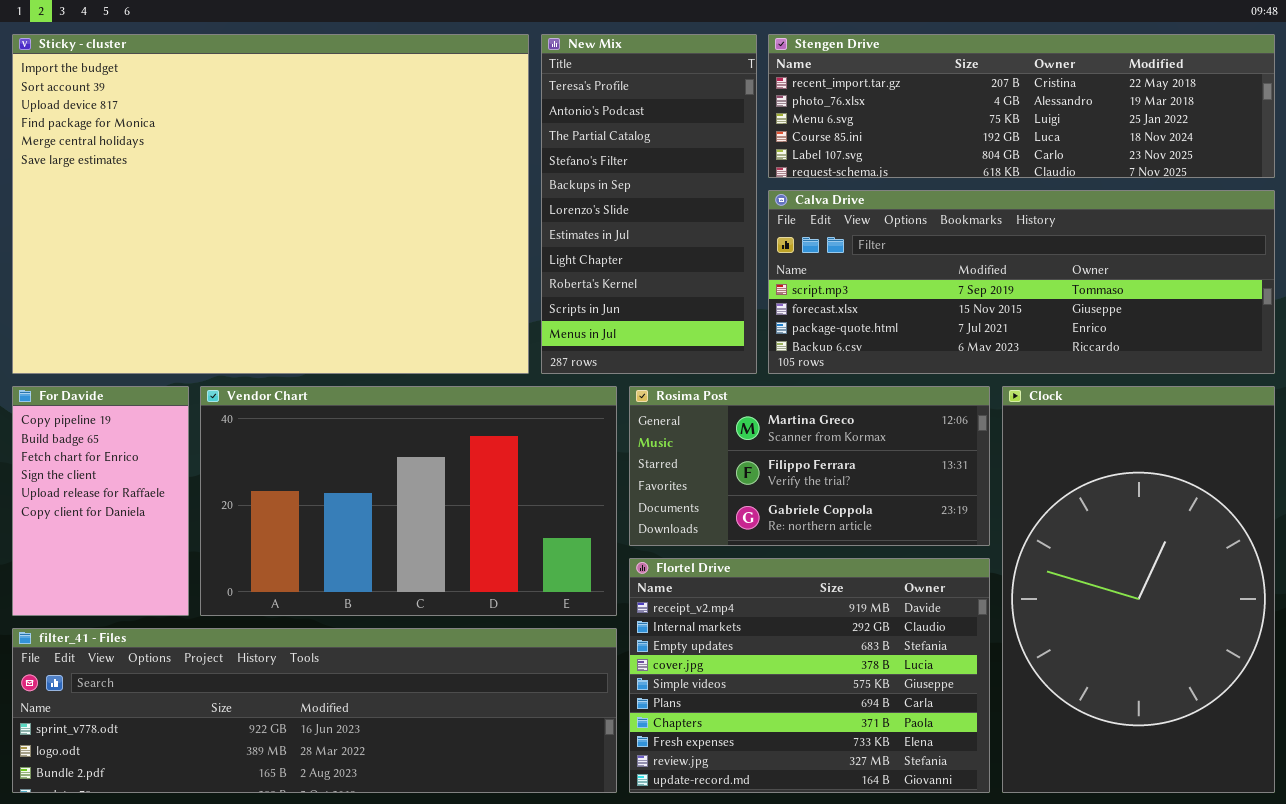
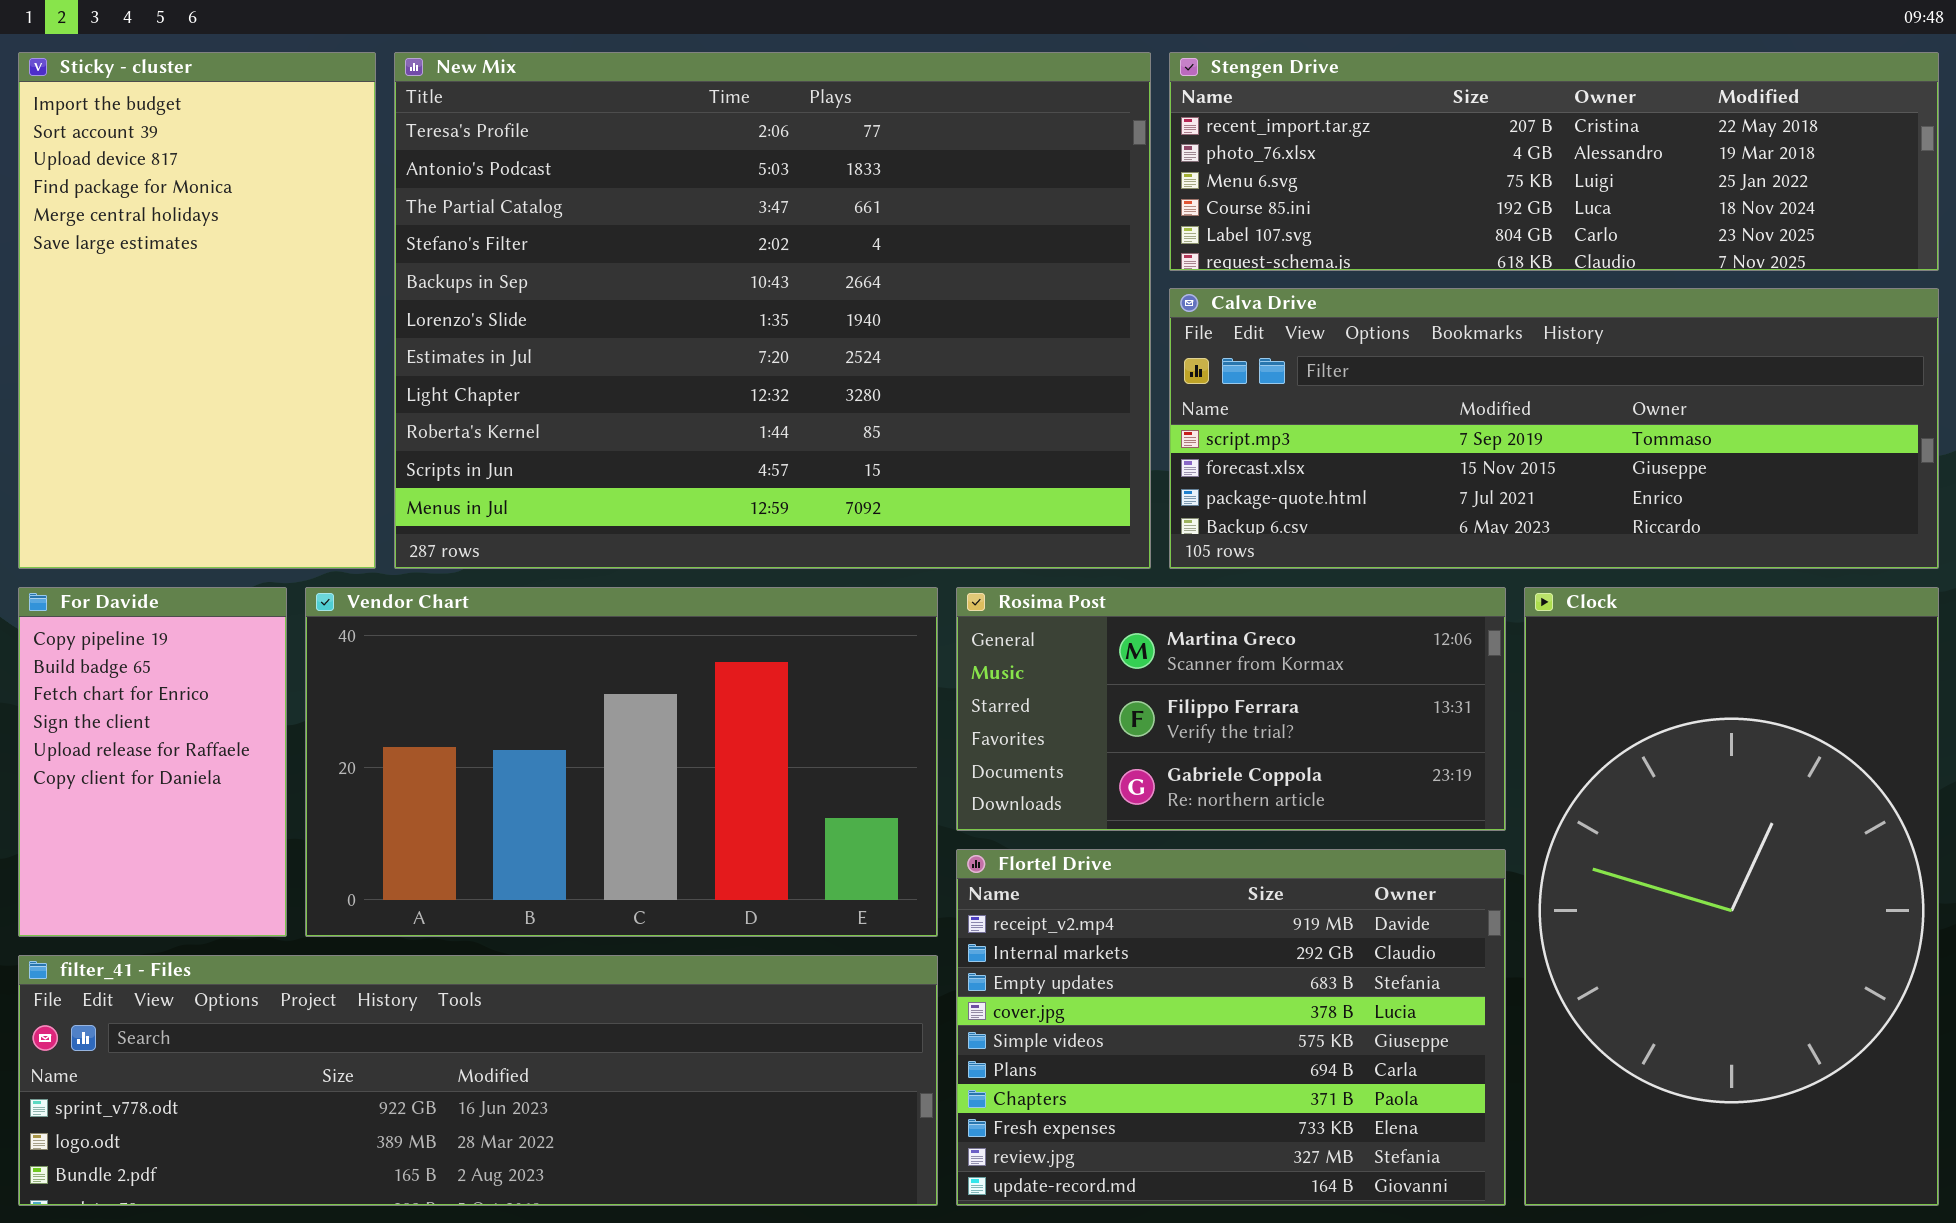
Sticky - cluster: [12,34,529,374] -> [18,52,376,569], resized
New Mix: [541,34,757,374] -> [394,52,1151,569], resized

